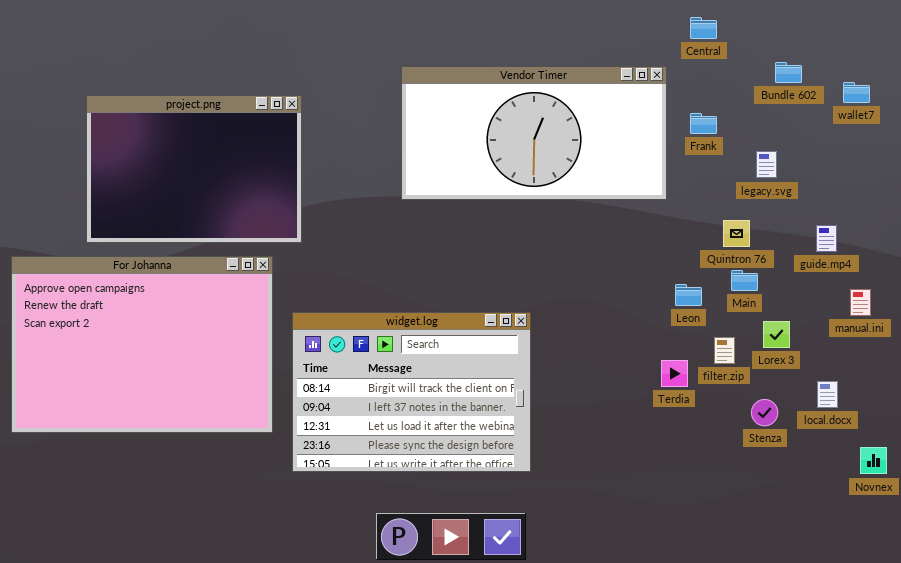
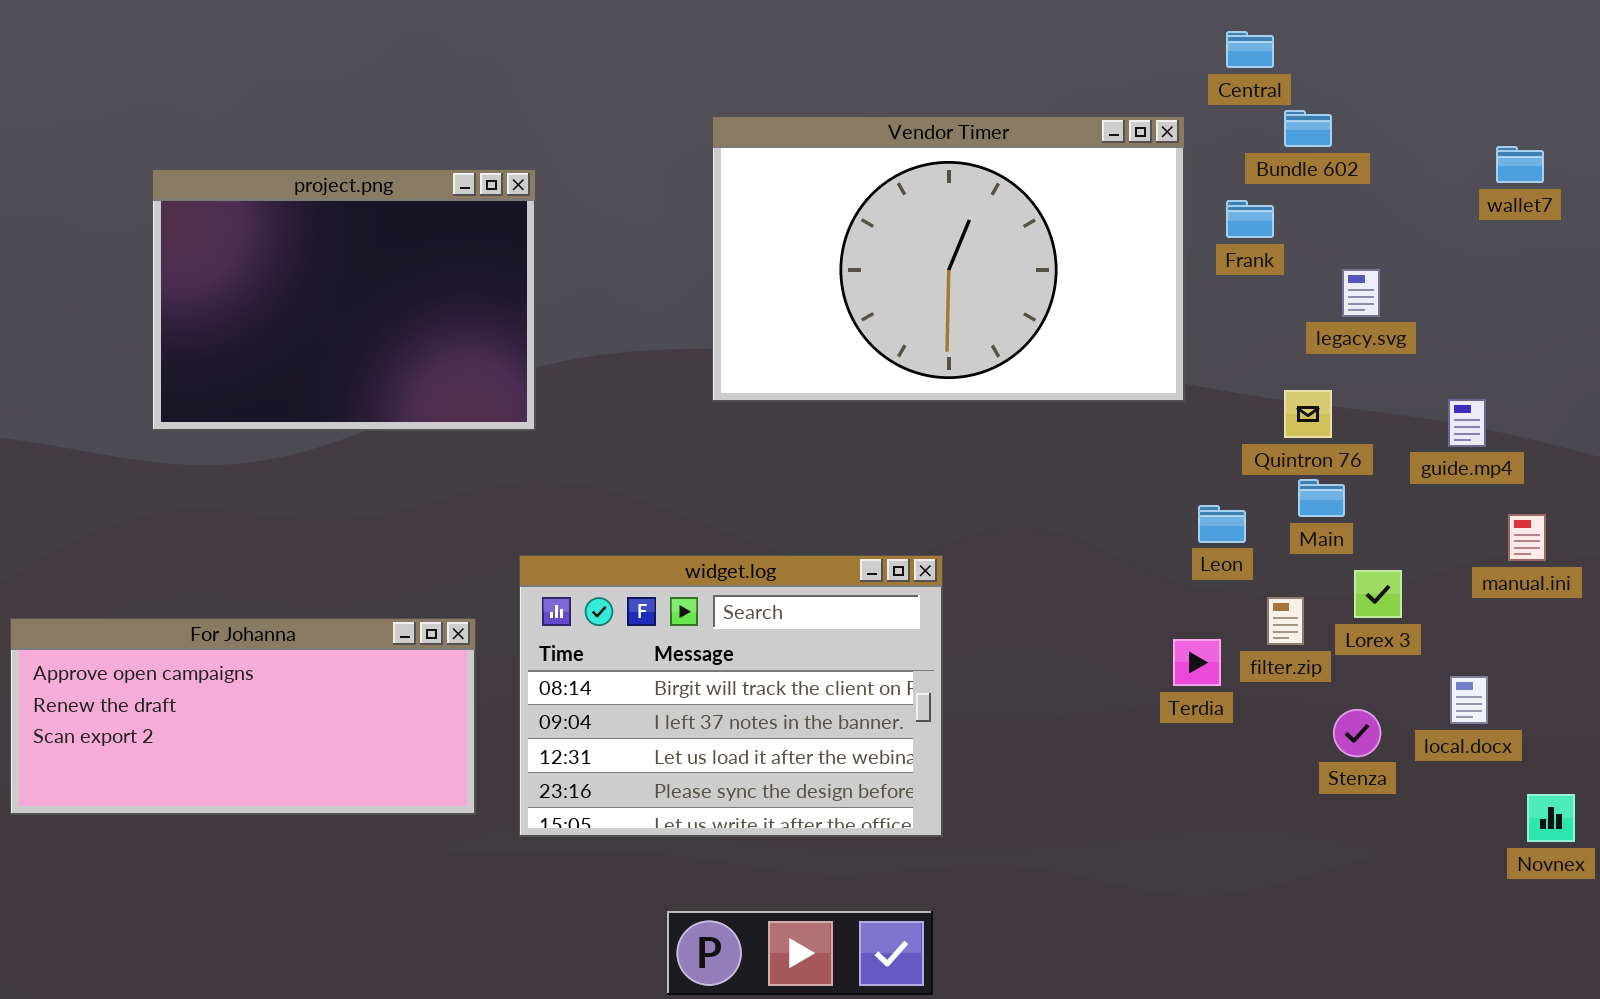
Bundle 602: [775,62,802,83] -> [1284,110,1332,147], moved
Vendor Timer: [401,66,667,200] -> [712,116,1185,402], resized
For Johanna: [11,256,273,433] -> [10,618,476,815], moved, resized

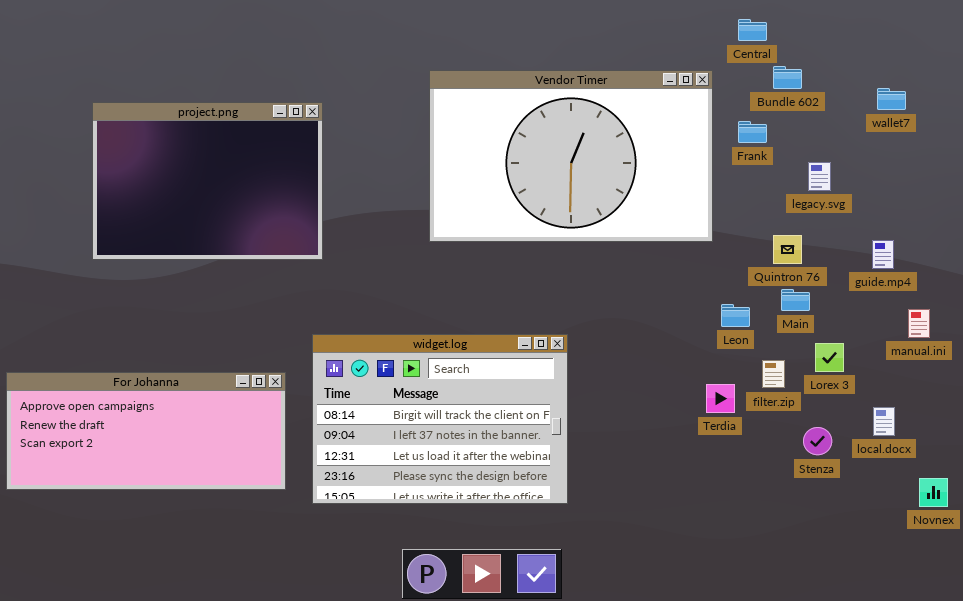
wallet7: [1496,146,1544,183] -> [877,88,906,110], moved

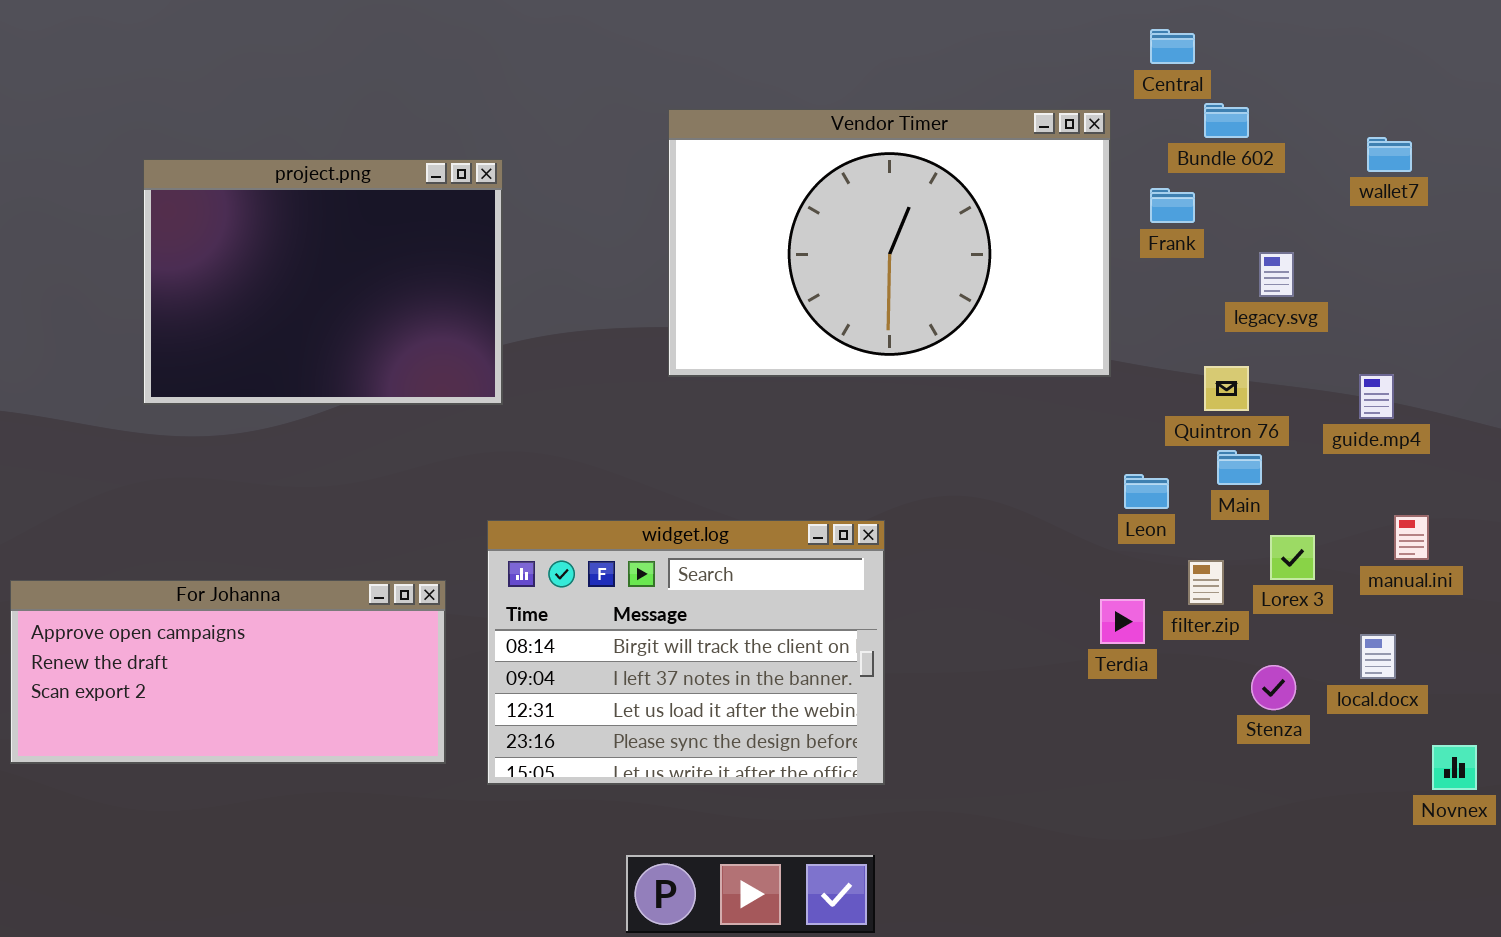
manual.ini: [908,309,930,338] -> [1394,515,1429,560], moved

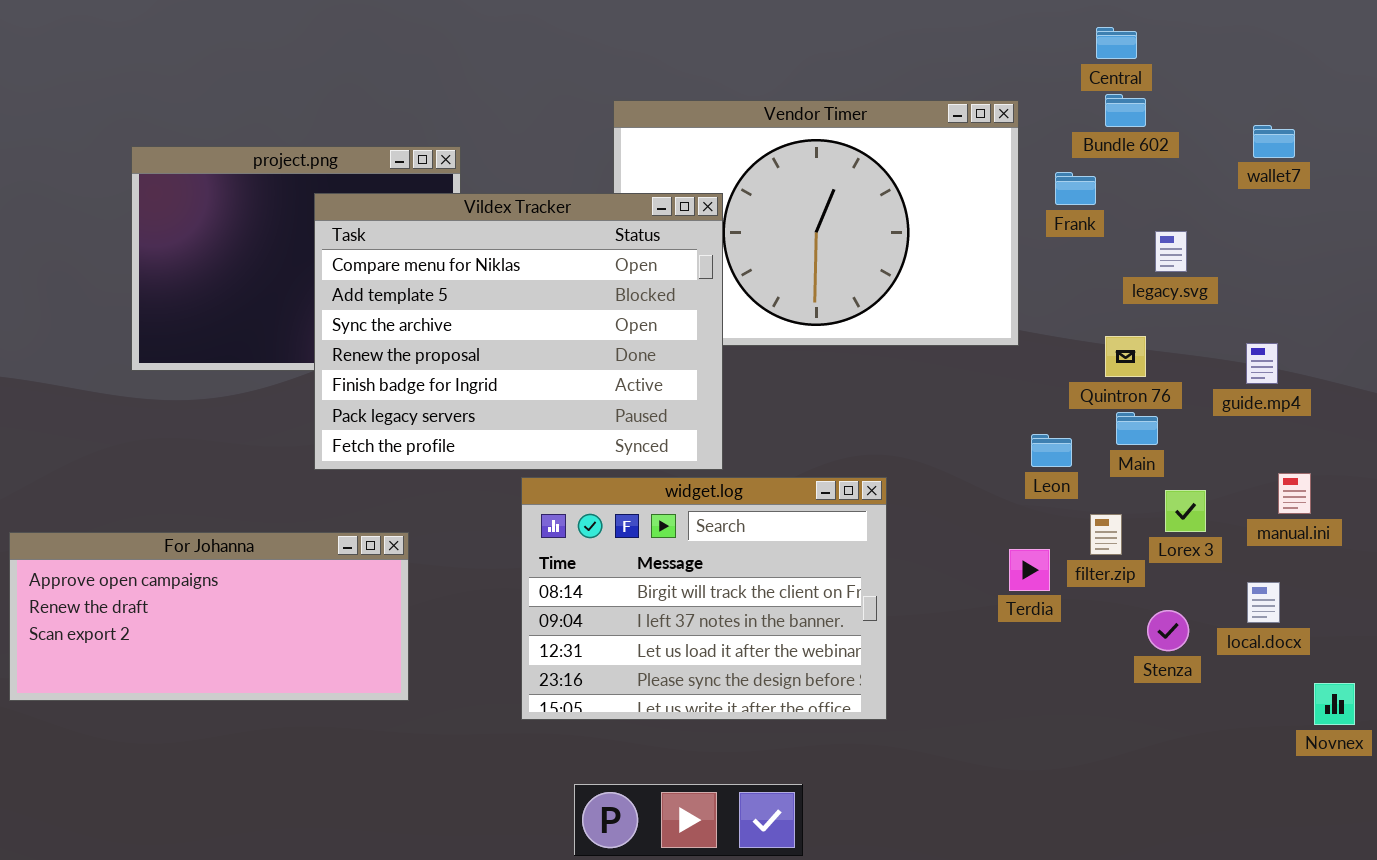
Central: [1150,29,1195,64] -> [1096,27,1137,59], moved
Vildex Tracker: none -> [314,193,723,470], opened
widget.log: [487,520,885,785] -> [521,477,887,720], moved

